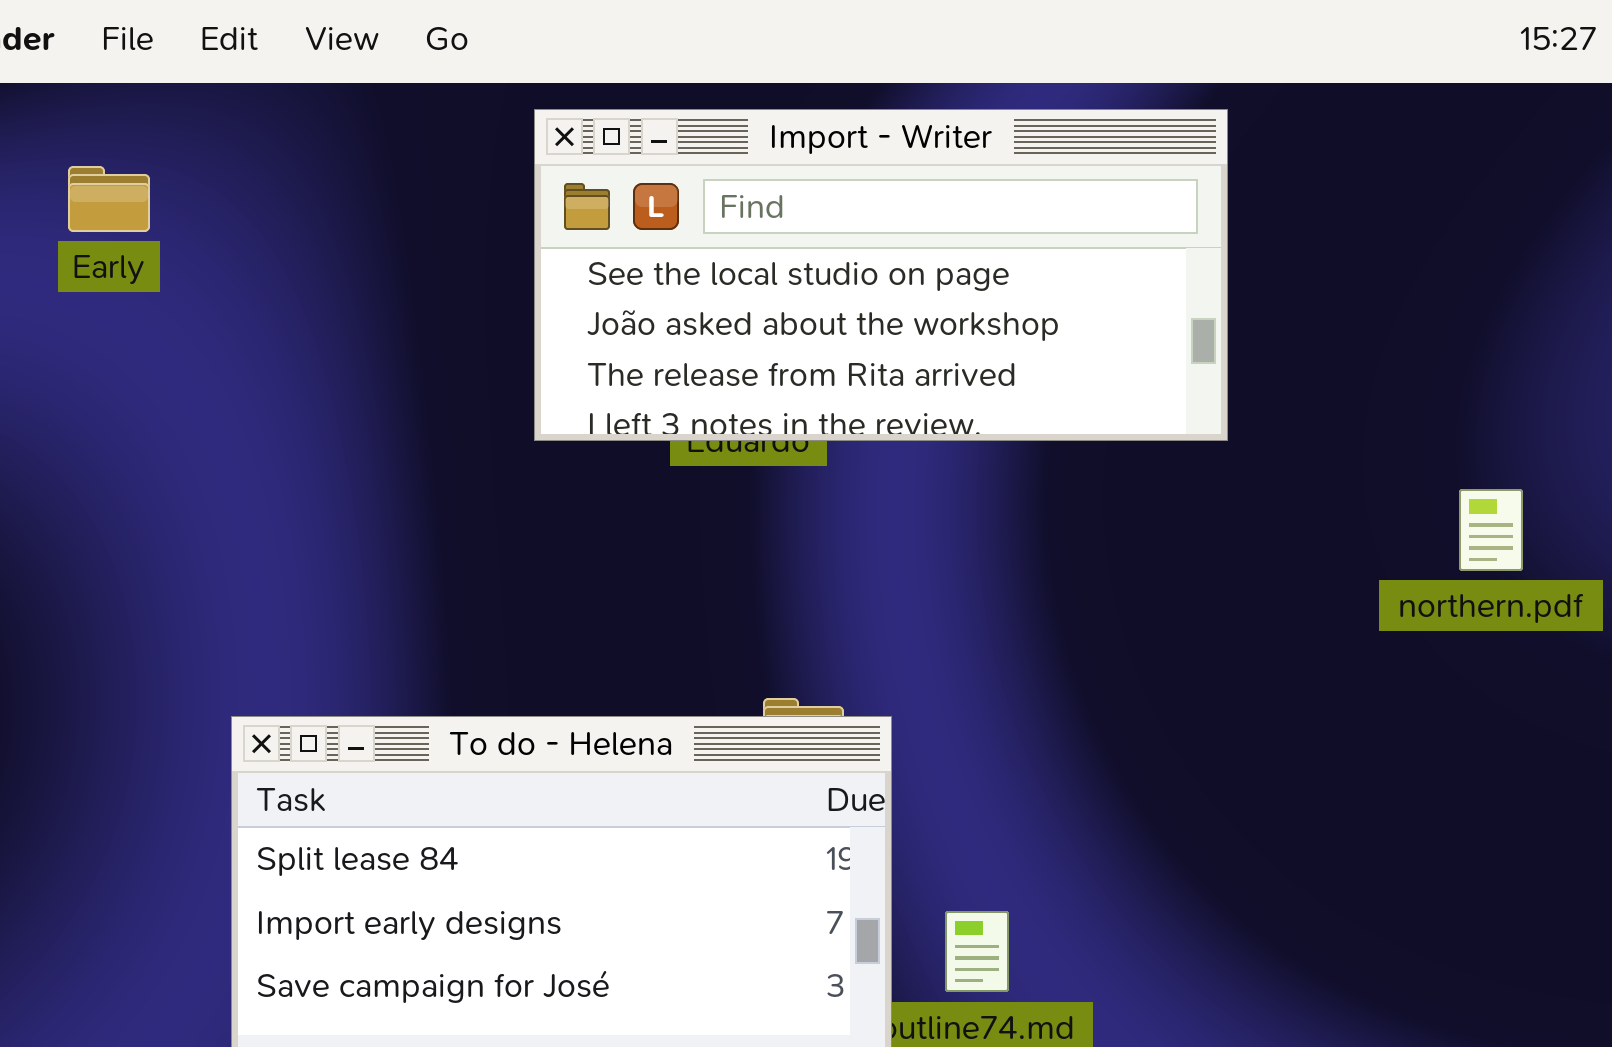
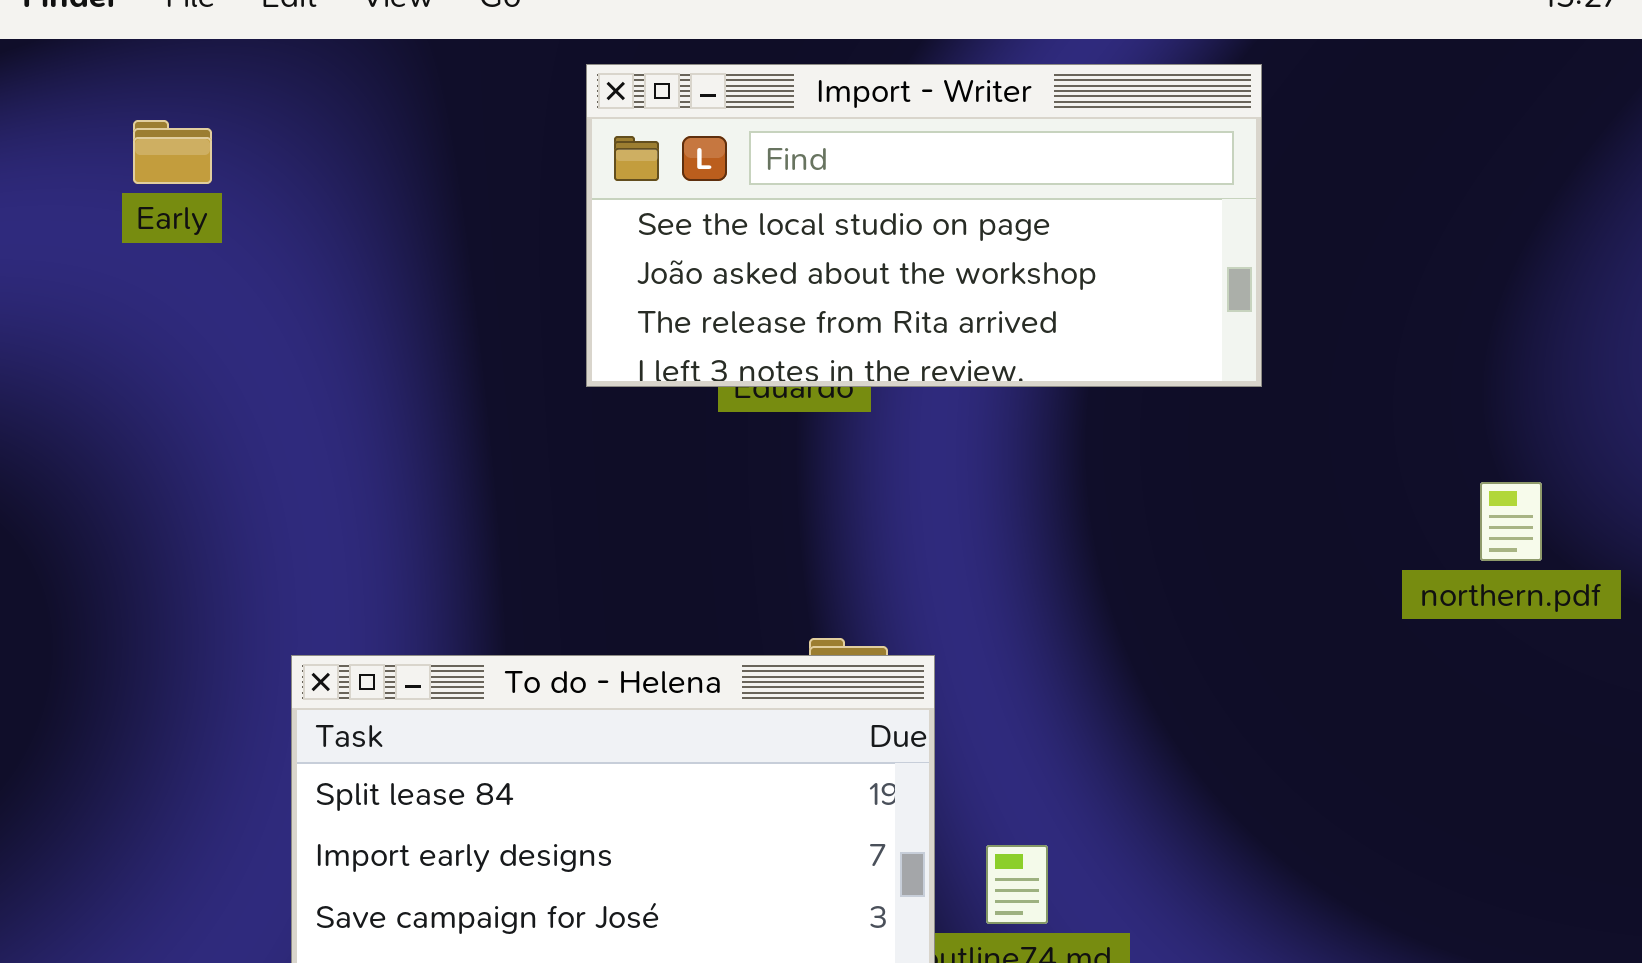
northern.pdf: [1459,489,1523,571] -> [1480,482,1542,561], moved

